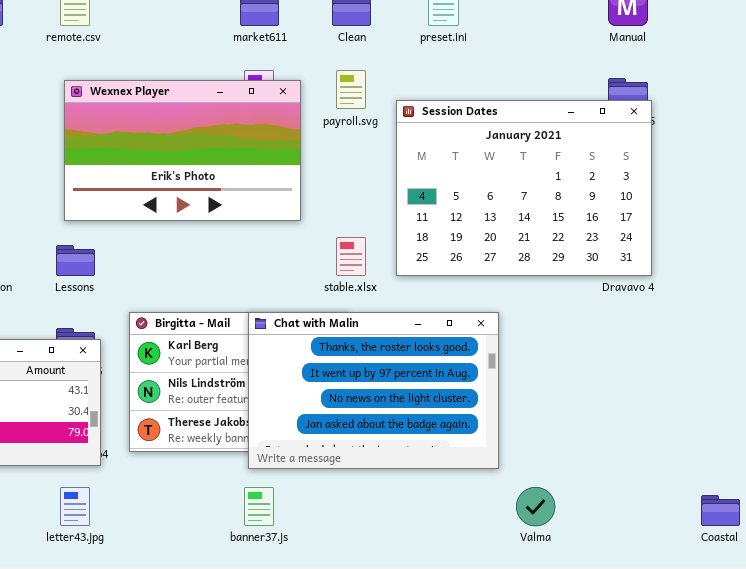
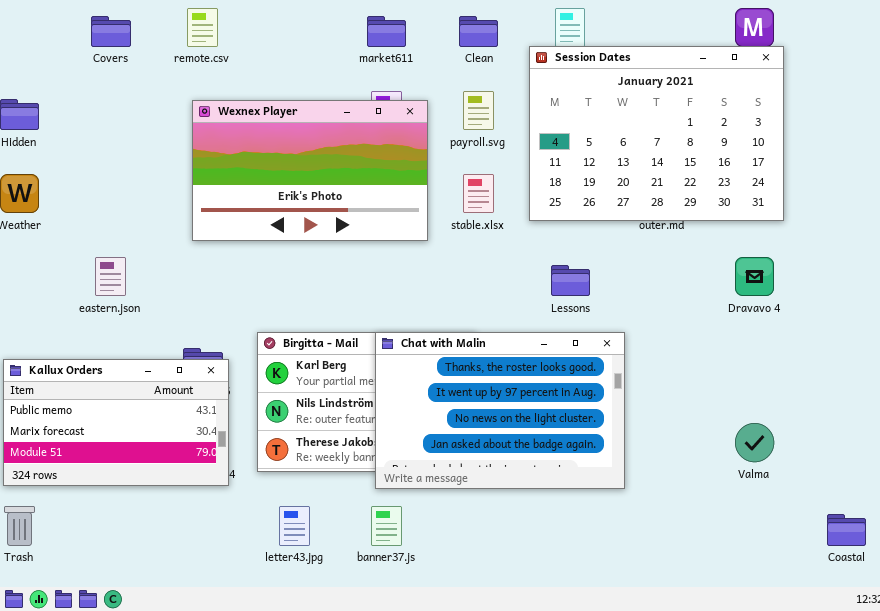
Session Dates: [396,100,652,276] -> [529,46,784,221], moved
stable.xlsx: [336,237,366,276] -> [463,174,494,213], moved
Lessons: [56,245,95,276] -> [551,265,590,296], moved
letter43.jpg: [60,487,90,526] -> [279,506,310,546], moved
Valma: [516,487,555,526] -> [735,423,774,462], moved

